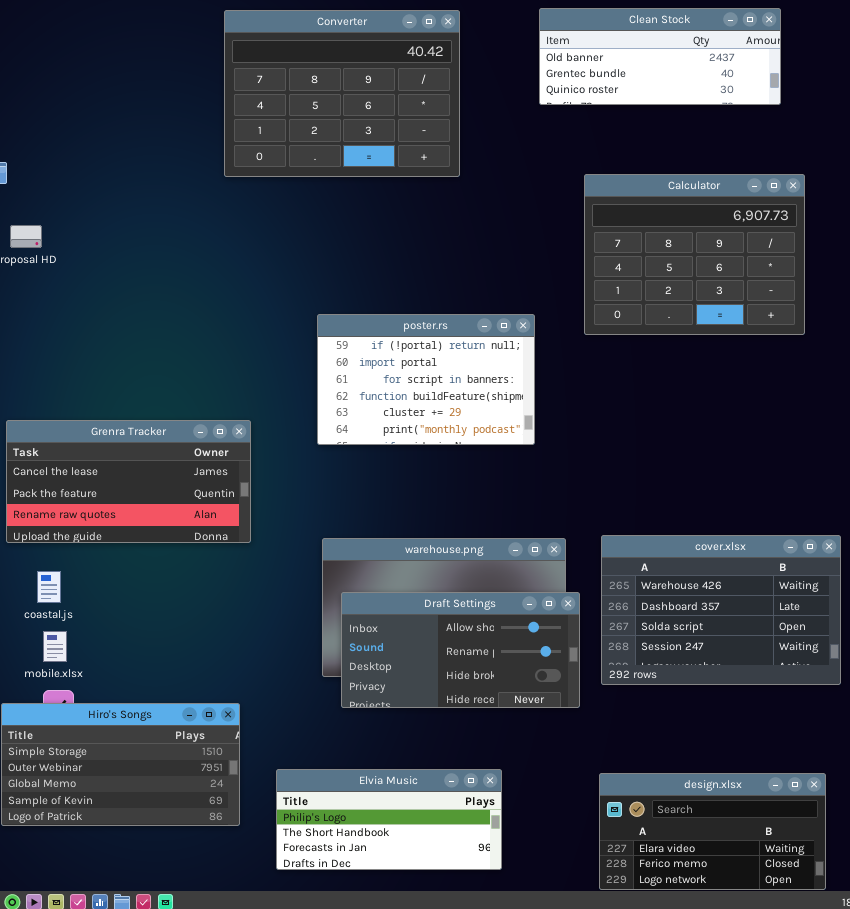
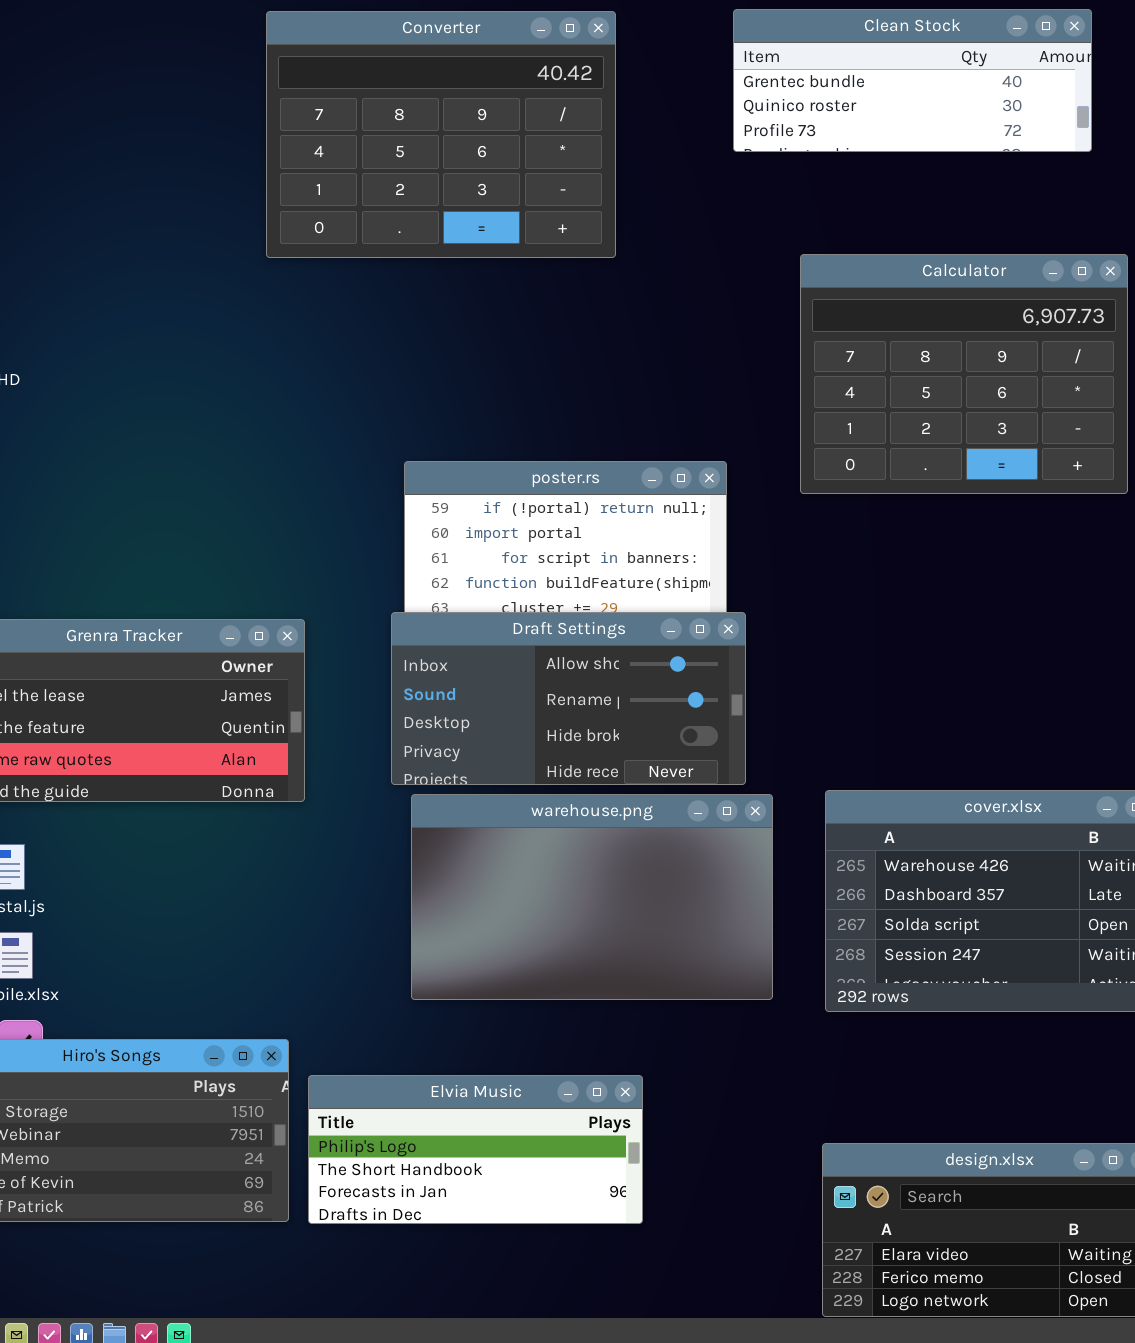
Clean Stock: [539,8,781,105] -> [733,9,1092,152], scrolled down 1 row
Draft Settings: [341,592,580,708] -> [391,612,746,785], moved
Elvia Music: [276,769,502,870] -> [308,1075,643,1224], moved

